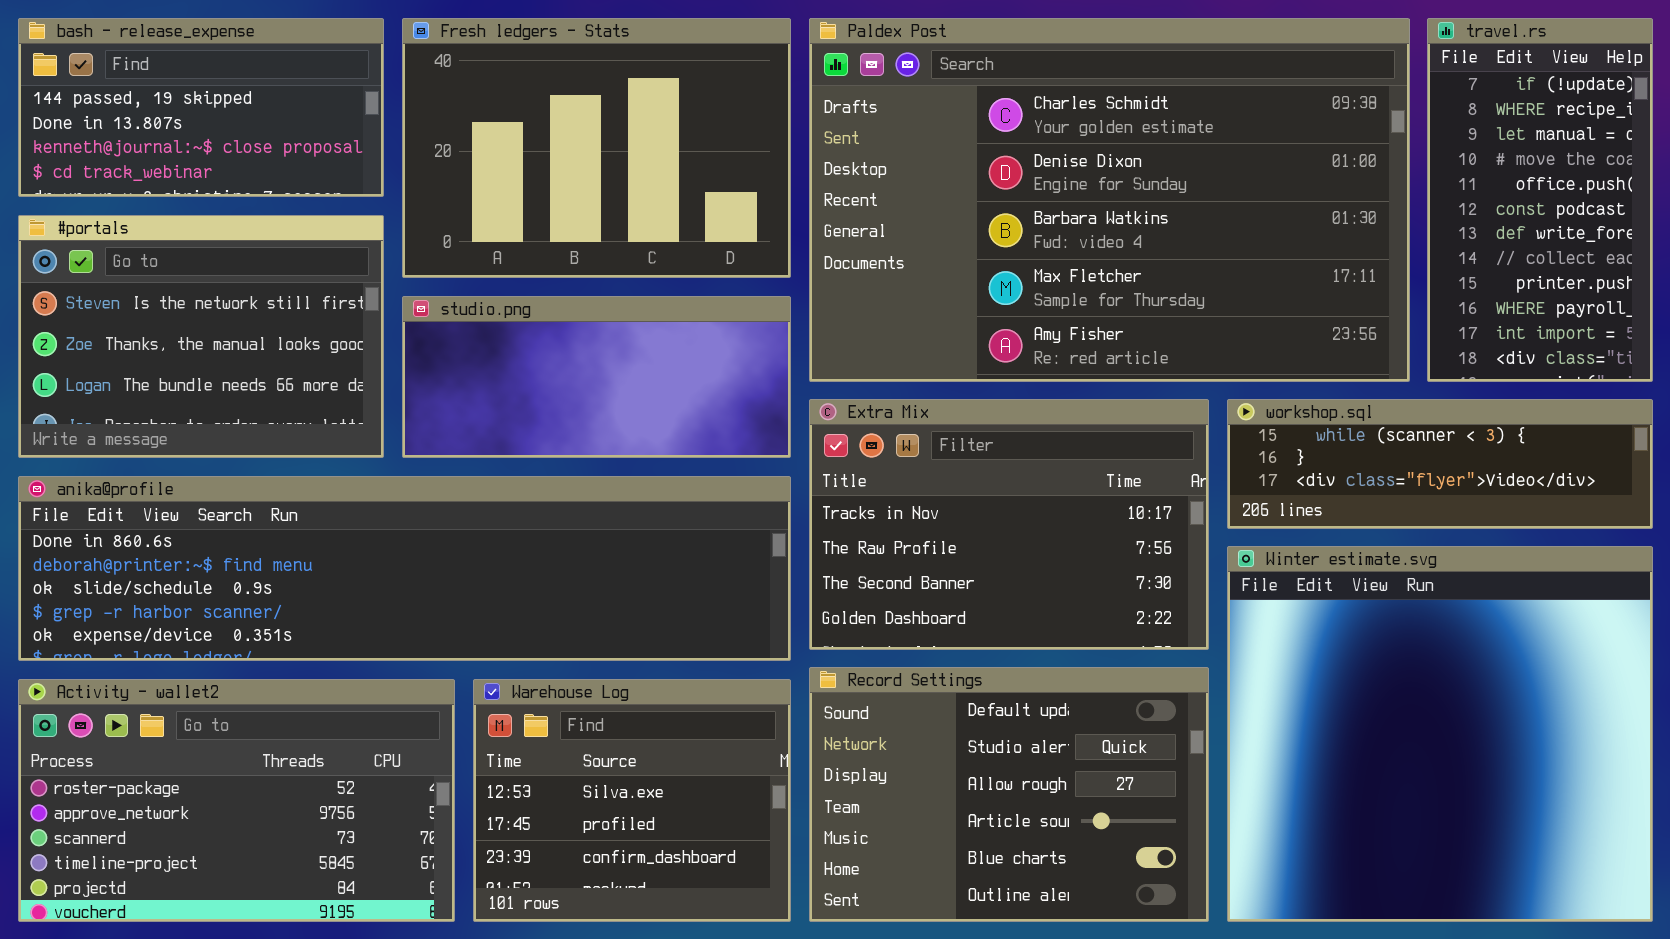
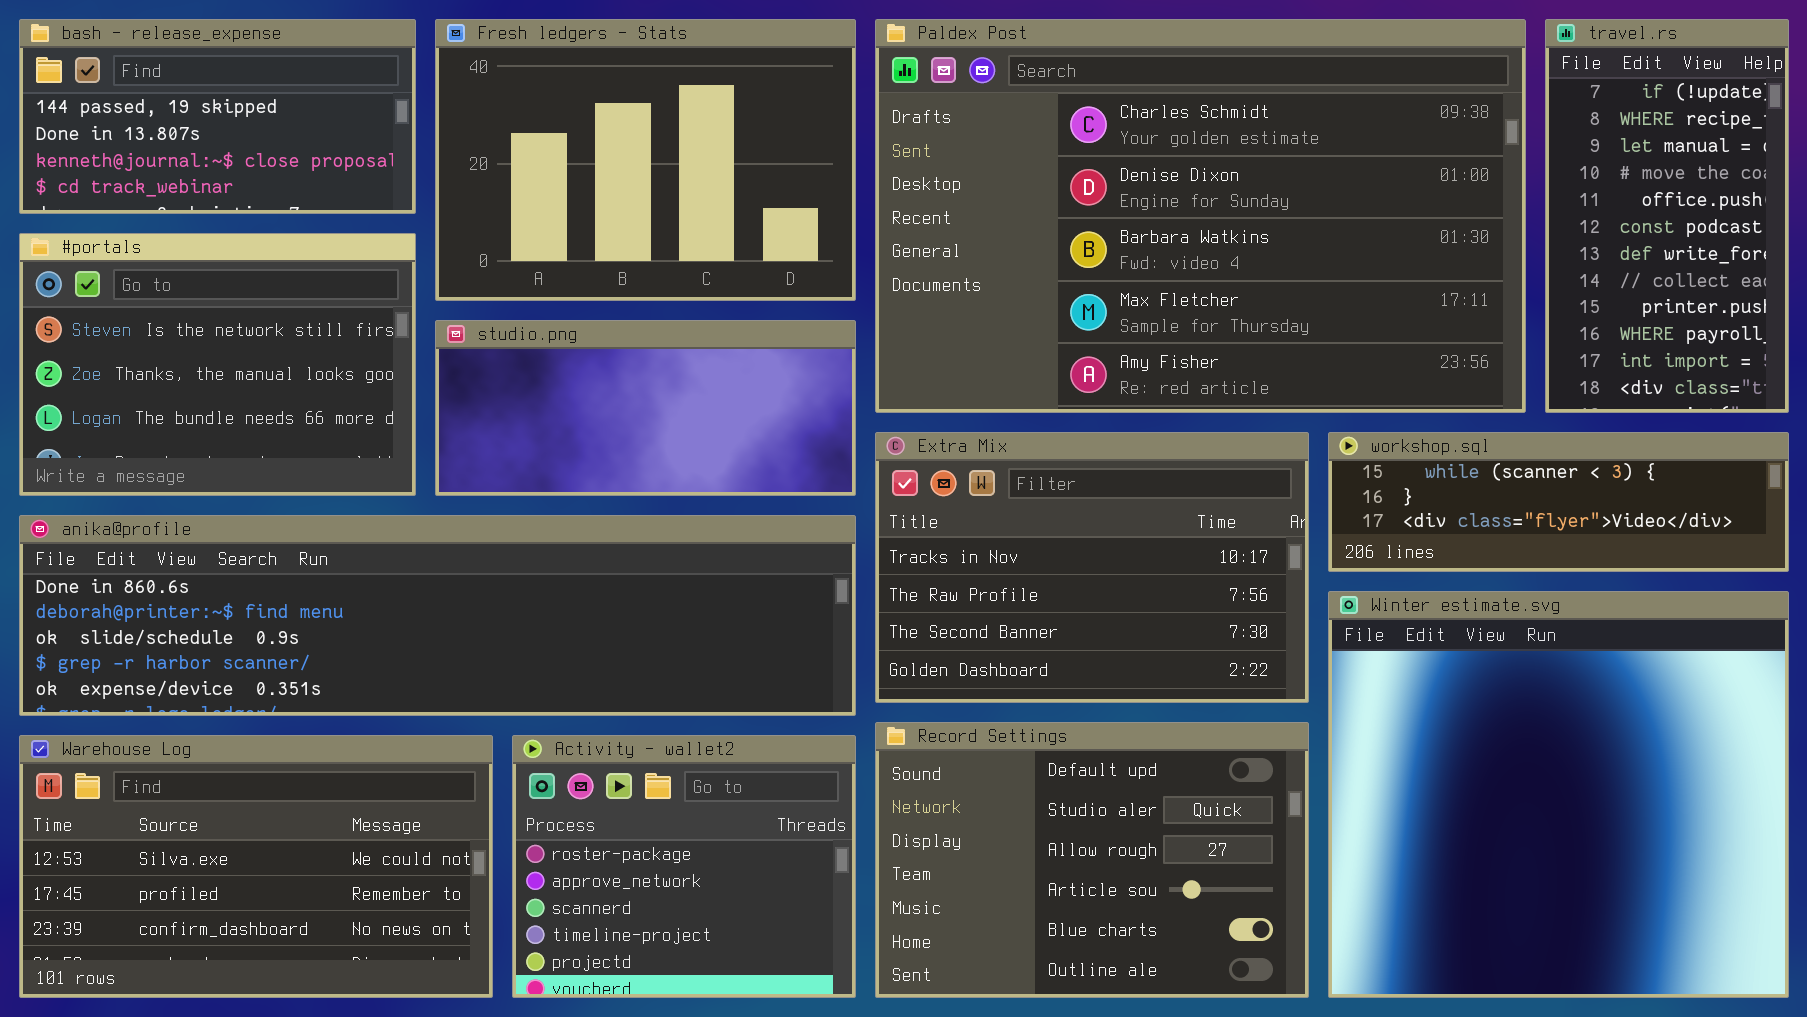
Activity - wallet2: [18,679,455,922] -> [512,735,856,998], moved, resized
Warehouse Log: [473,679,791,922] -> [19,735,493,998], moved, resized

